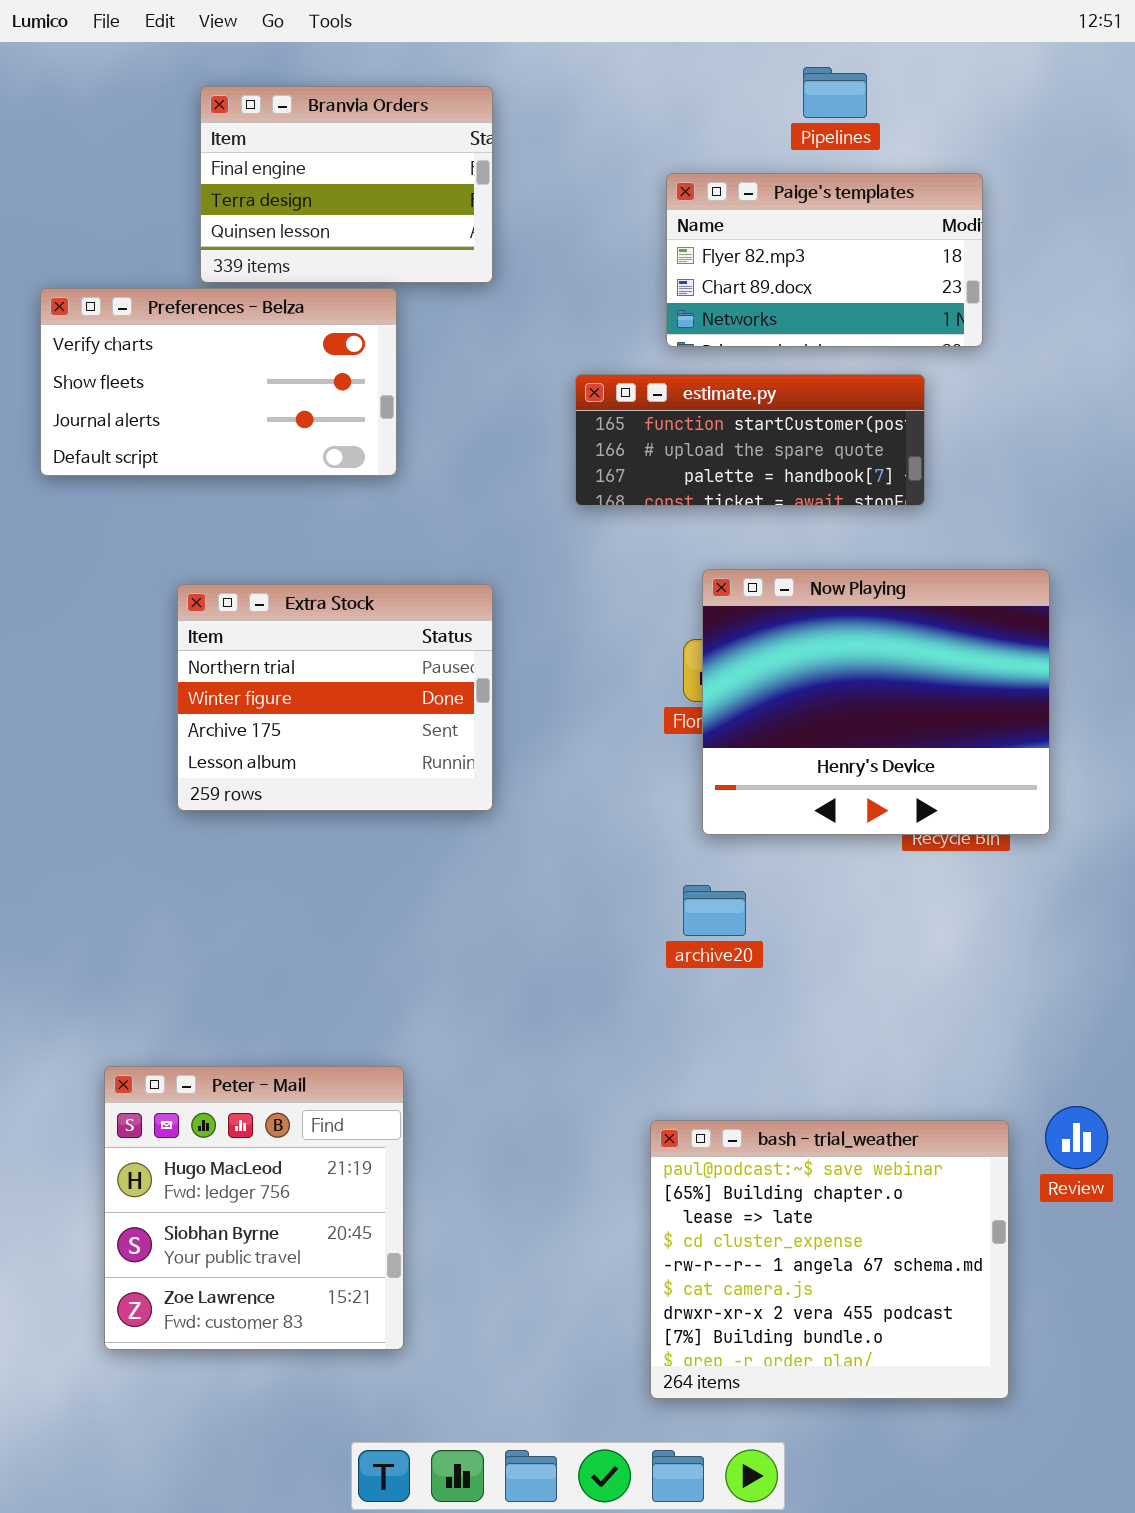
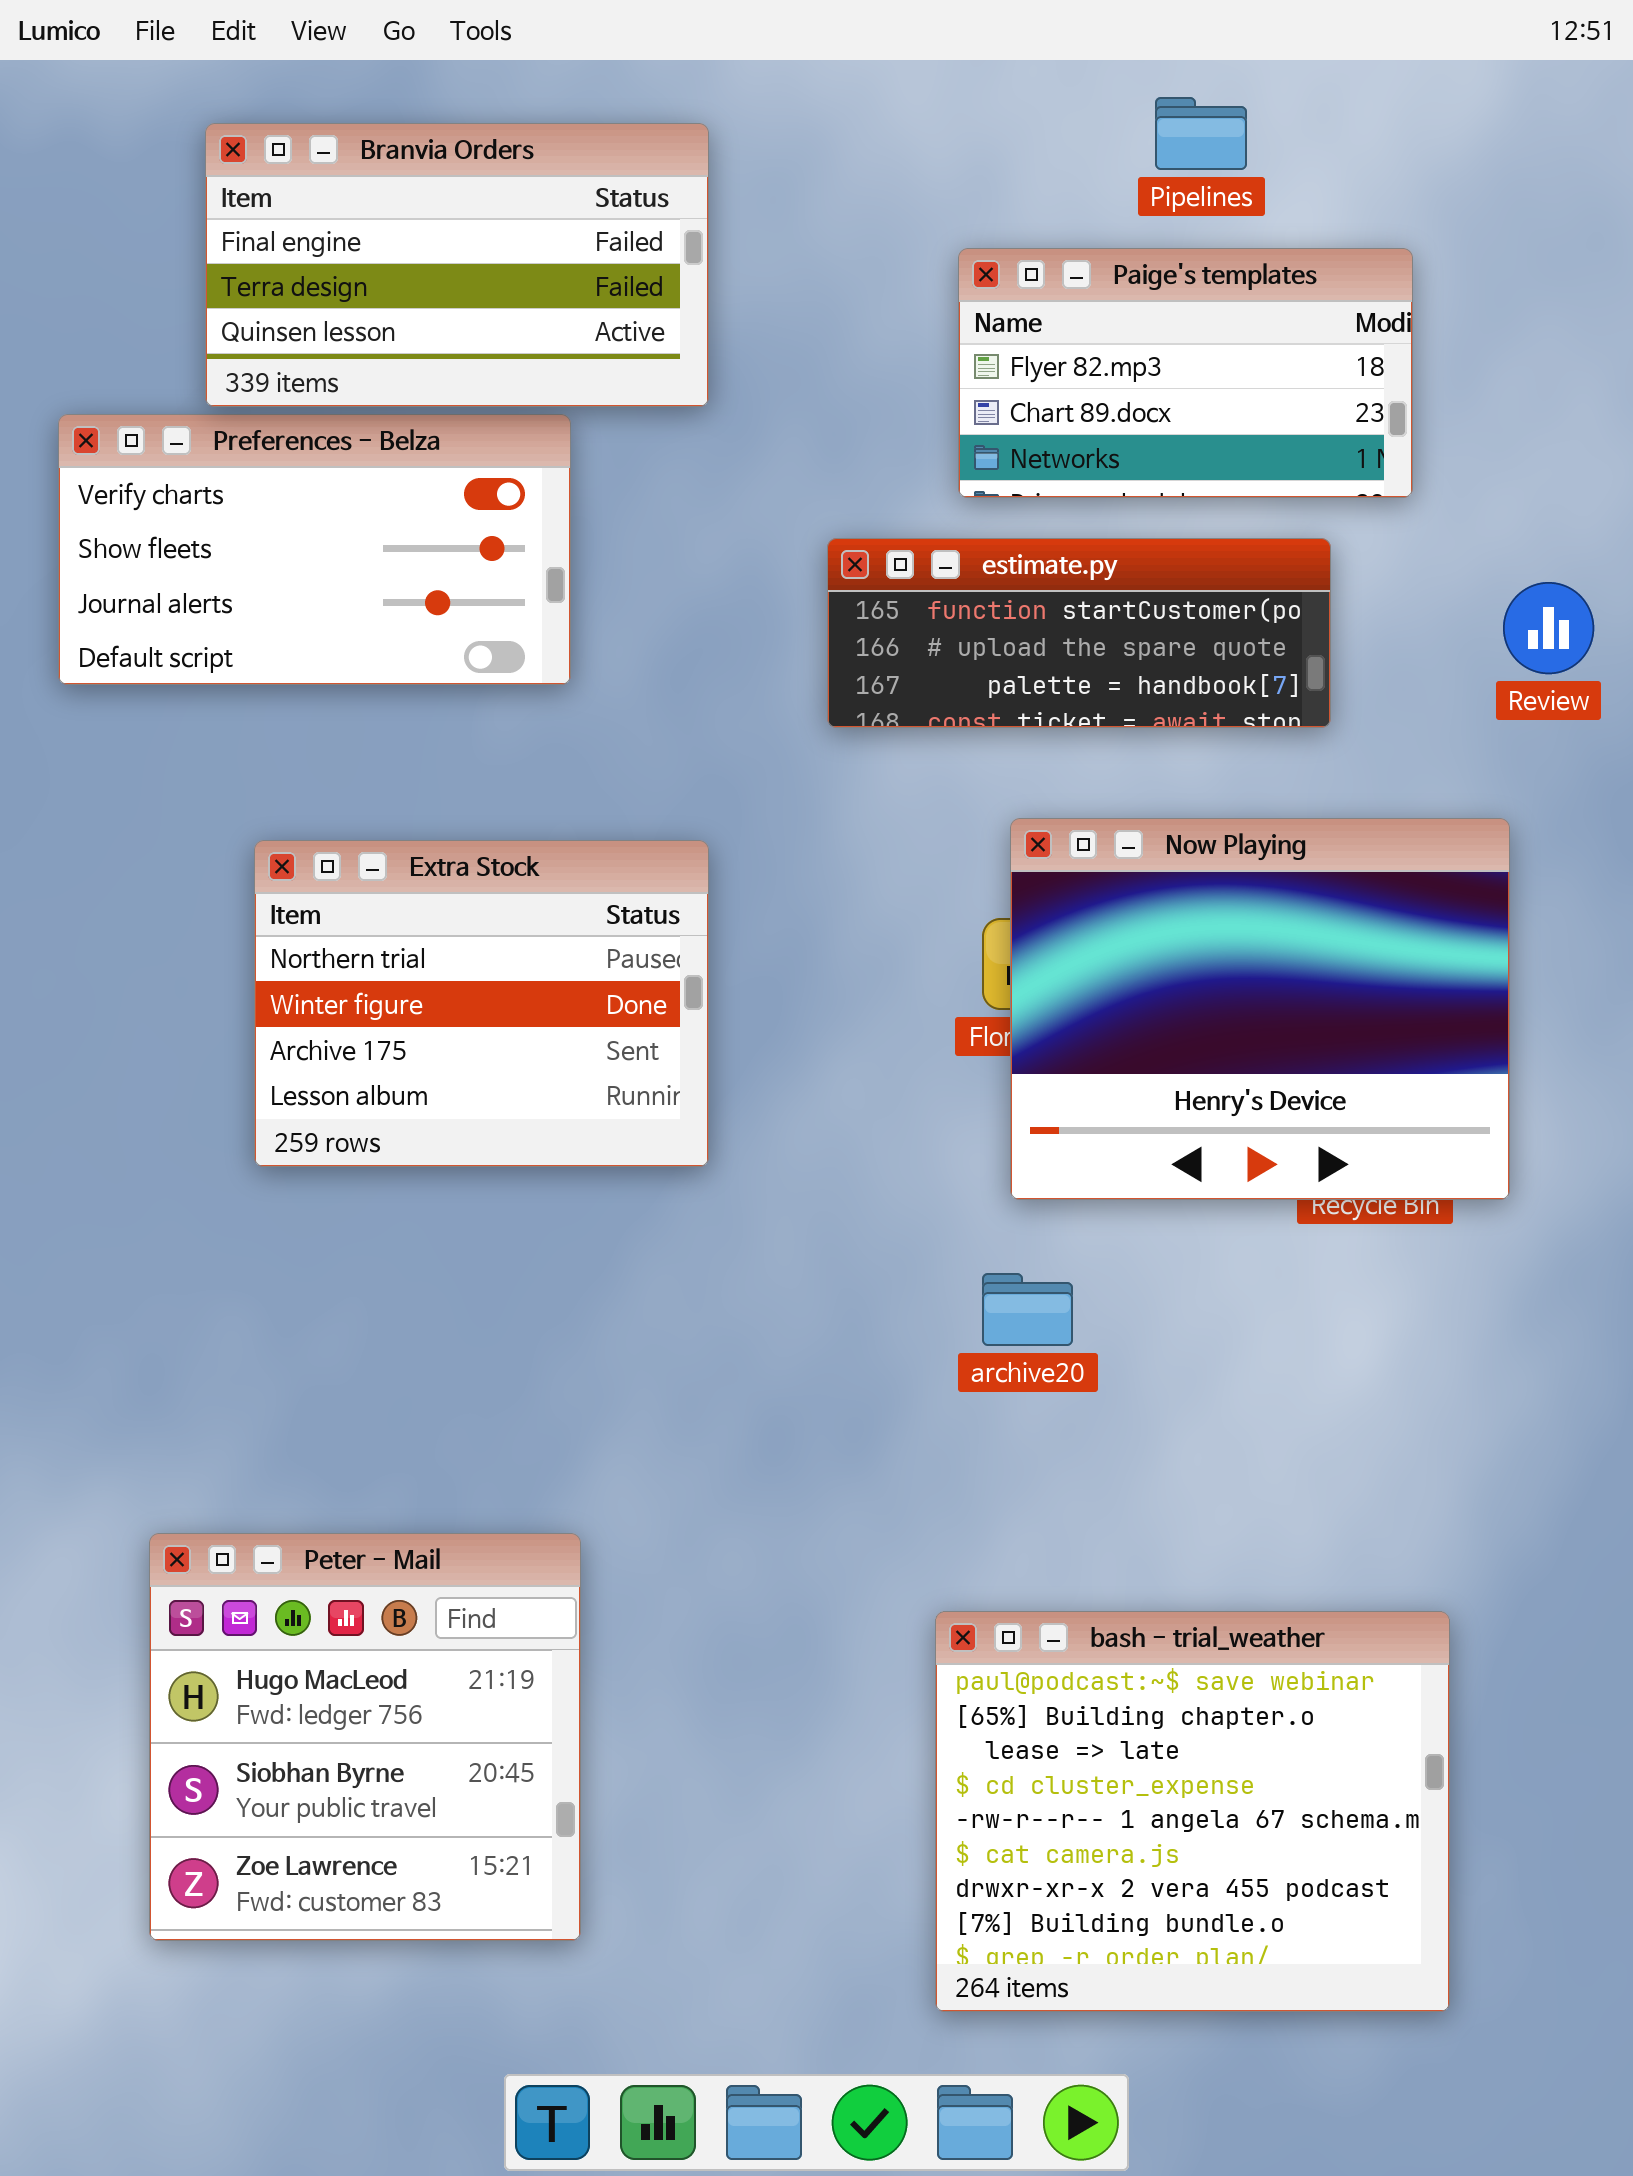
Branvia Orders: [200,86,493,283] -> [205,123,709,407], resized
Review: [1045,1106,1108,1169] -> [1503,582,1594,674], moved

